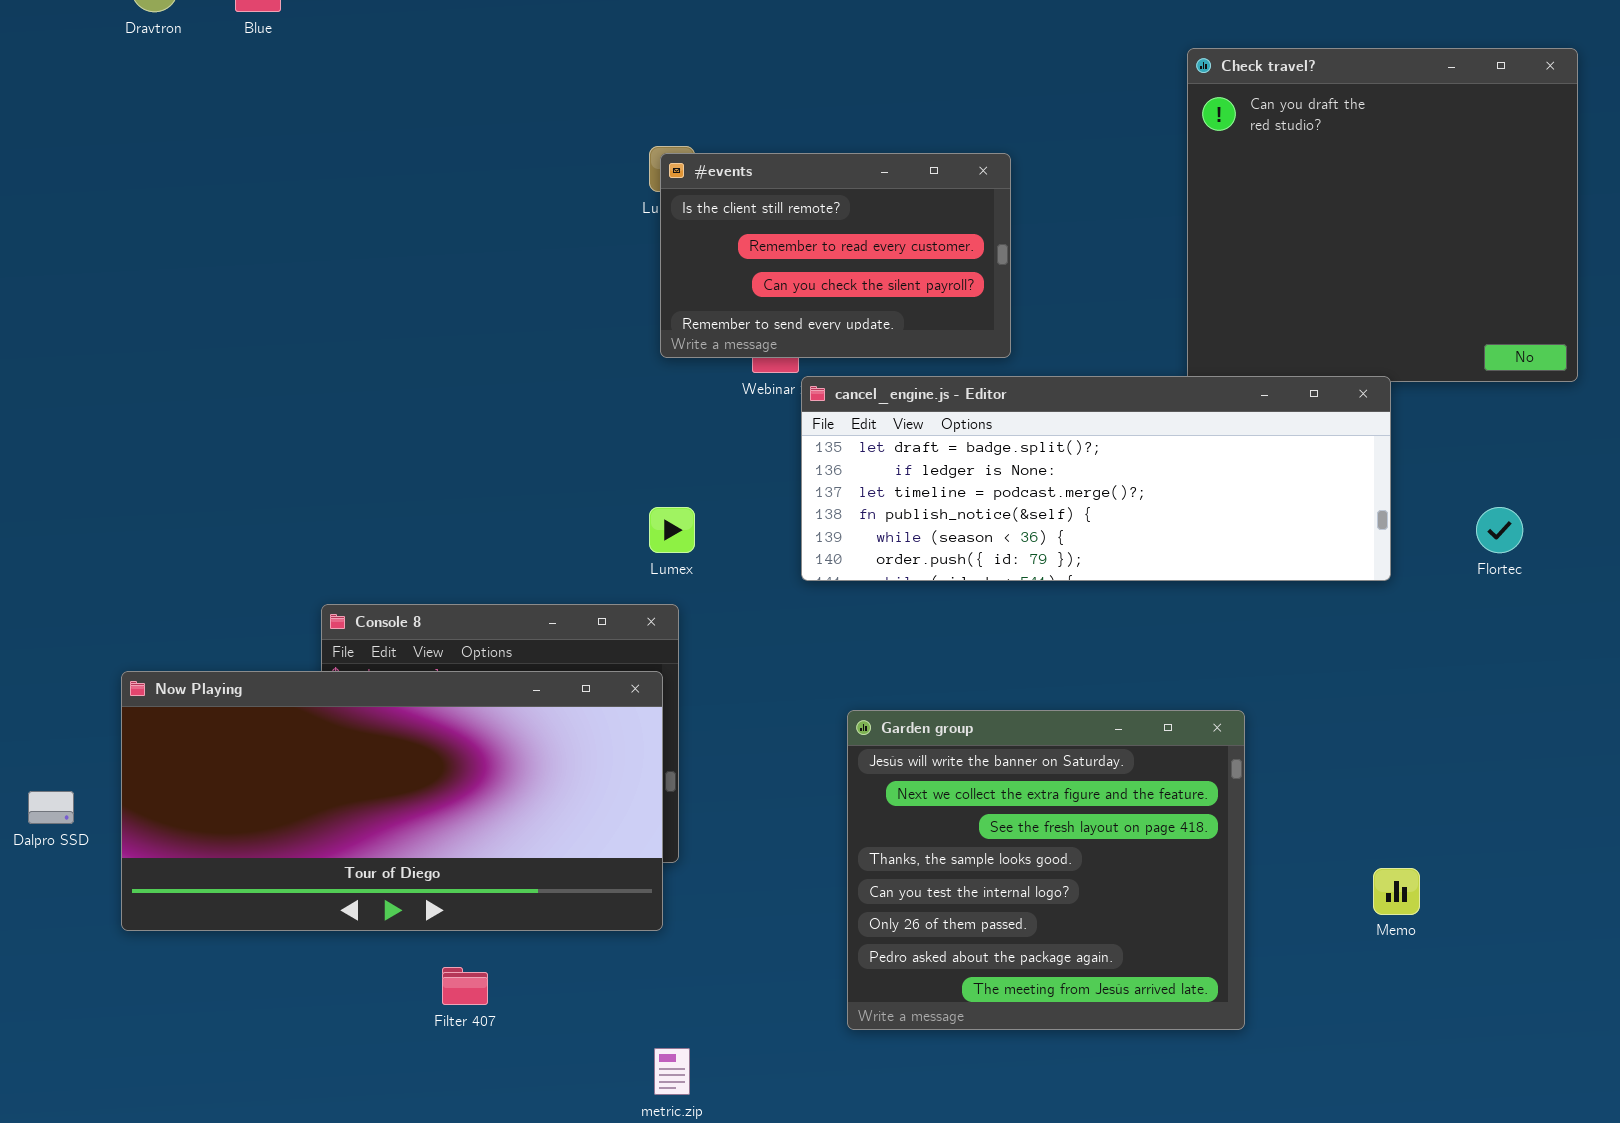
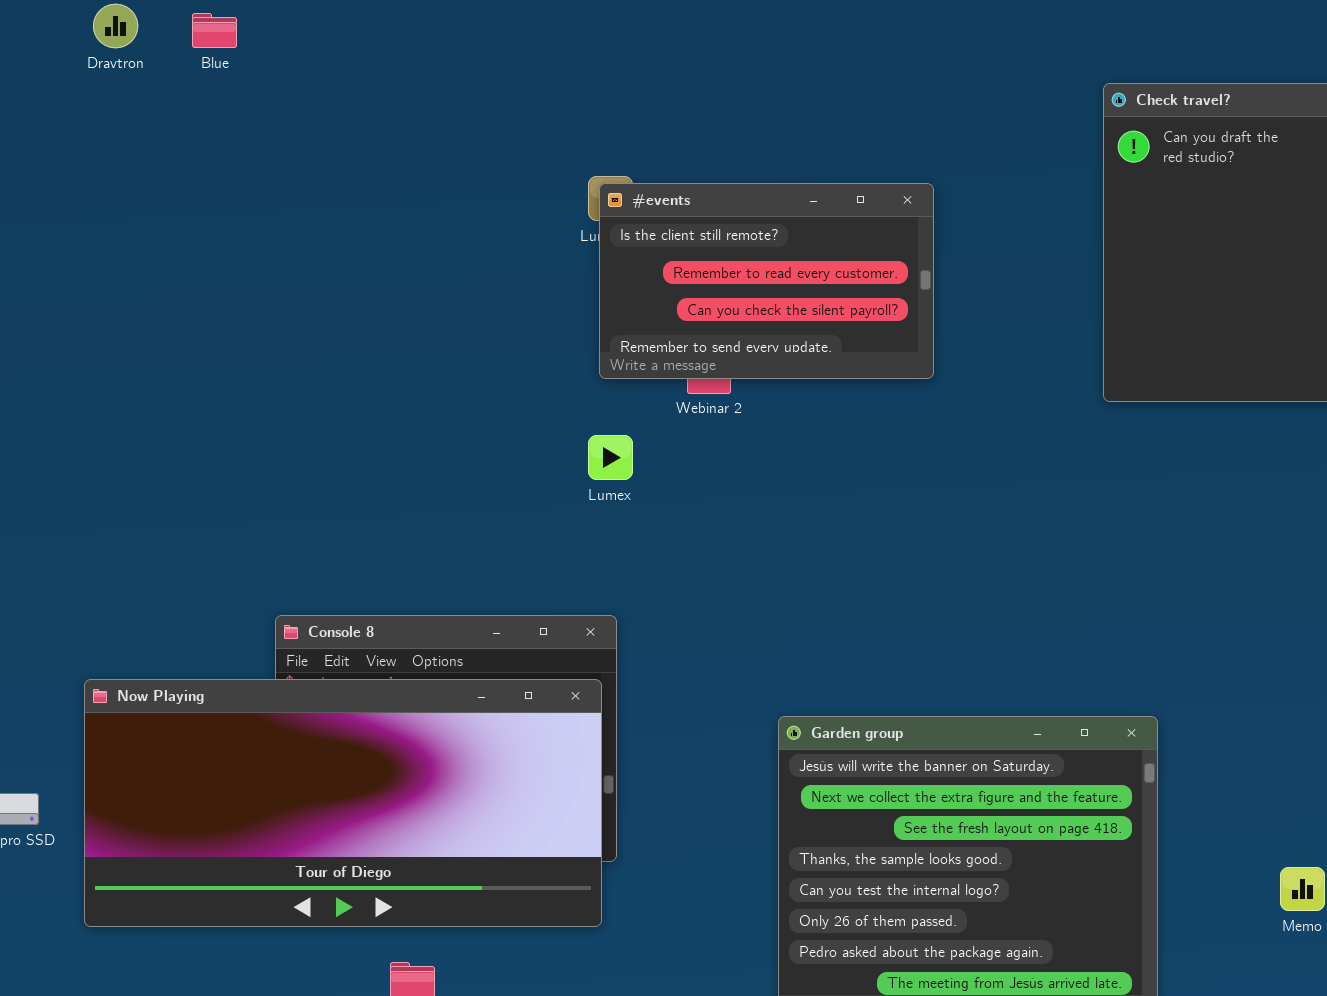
cancel_engine.js - Editor: [801,376,1391,581] -> none, closed
Lumex: [649,507,695,553] -> [588,435,633,480], moved

